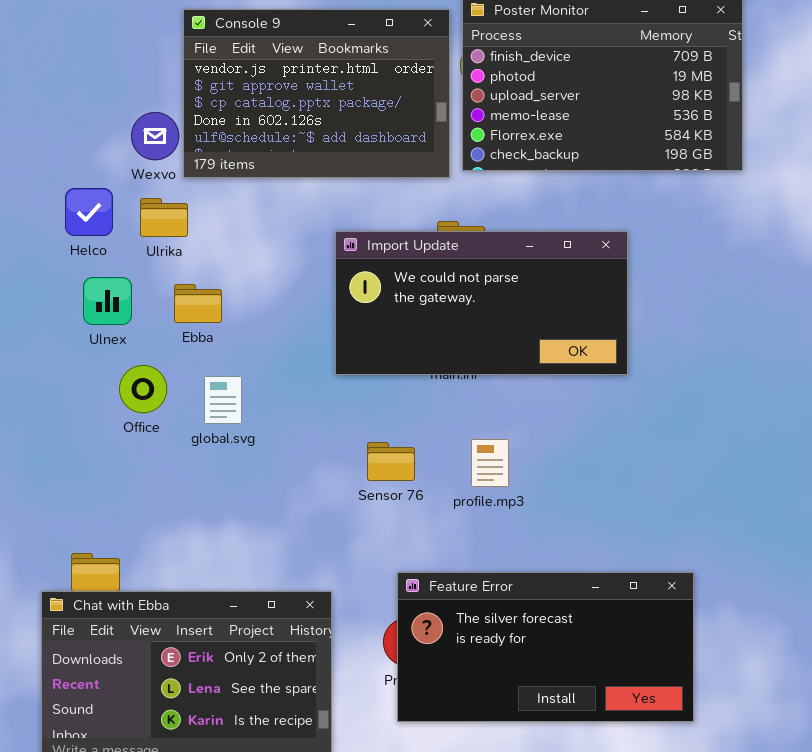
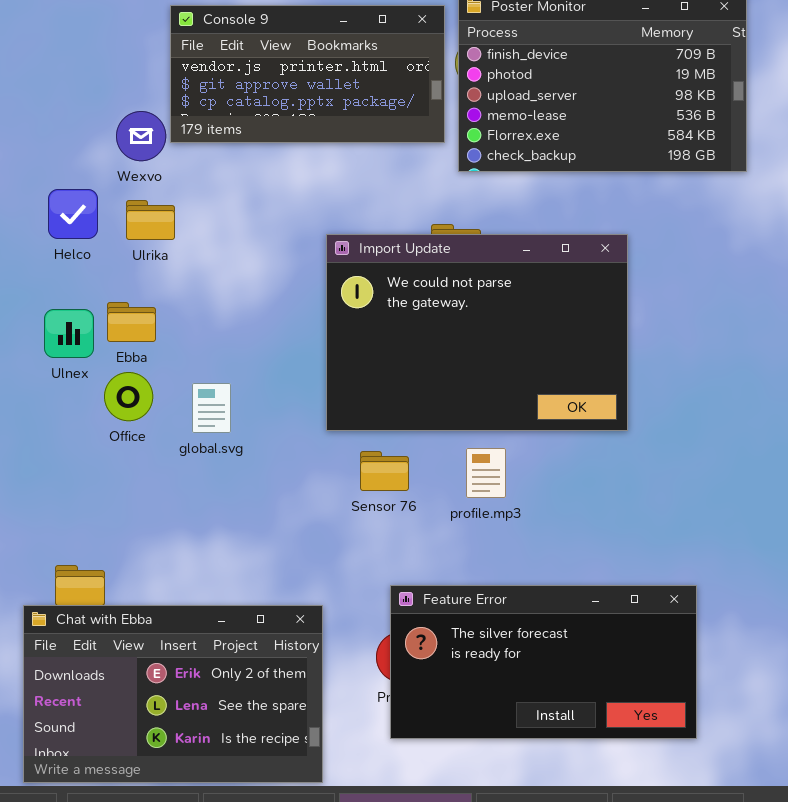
Console 9: [183,9,450,178] -> [170,5,445,143], resized
Import Update: [335,231,628,375] -> [326,234,628,431], resized
Ulnex: [83,277,132,325] -> [44,309,94,358], moved
Ebba: [174,284,222,323] -> [107,302,156,342], moved

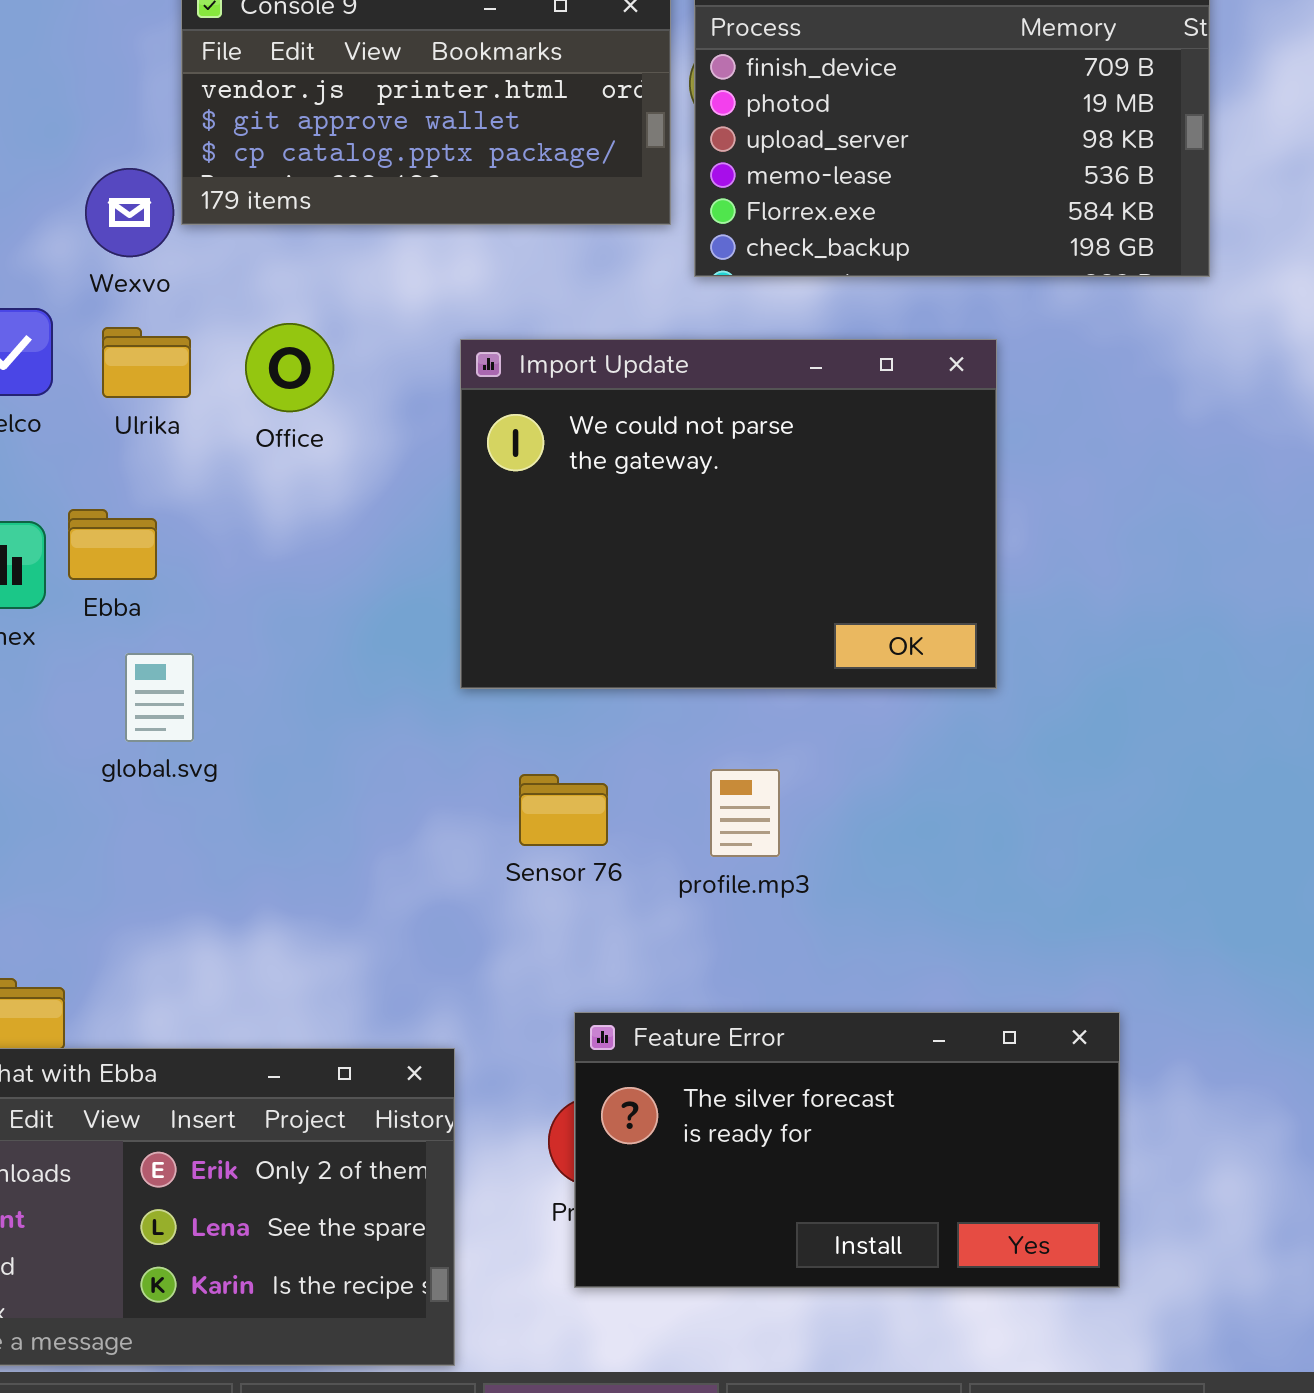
Import Update: [326,234,628,431] -> [460,339,997,689], moved
Office: [104,372,153,421] -> [245,323,334,412], moved
global.svg: [192,383,231,433] -> [125,653,194,742], moved

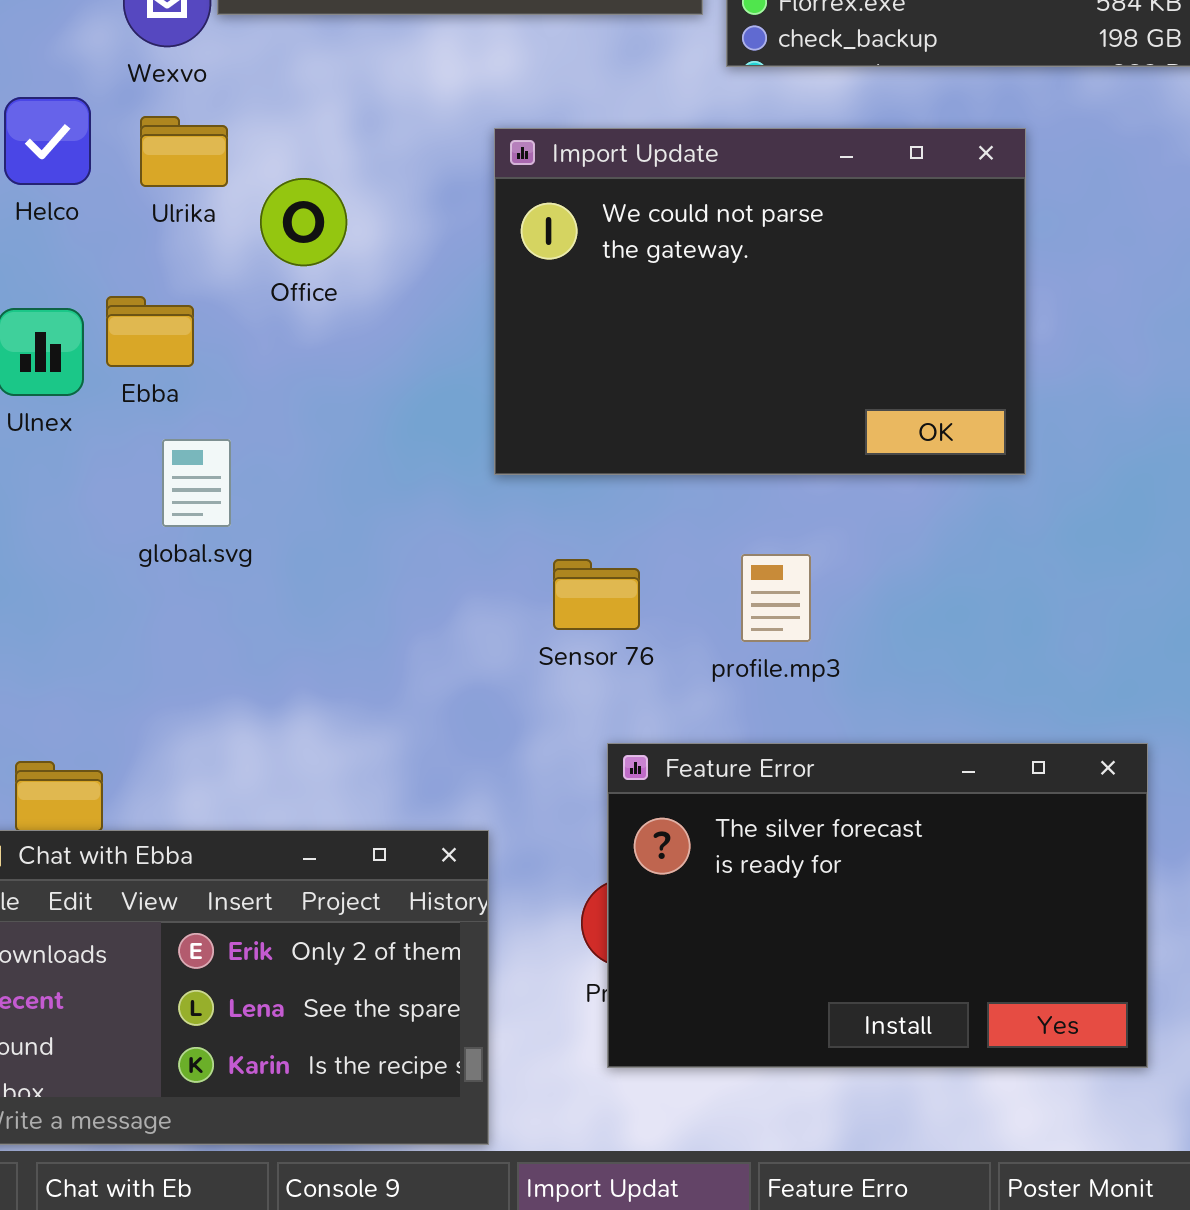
Office: [245,323,334,412] -> [260,178,347,266], moved
Feature Error: [574,1012,1120,1288] -> [607,743,1148,1068], resized

